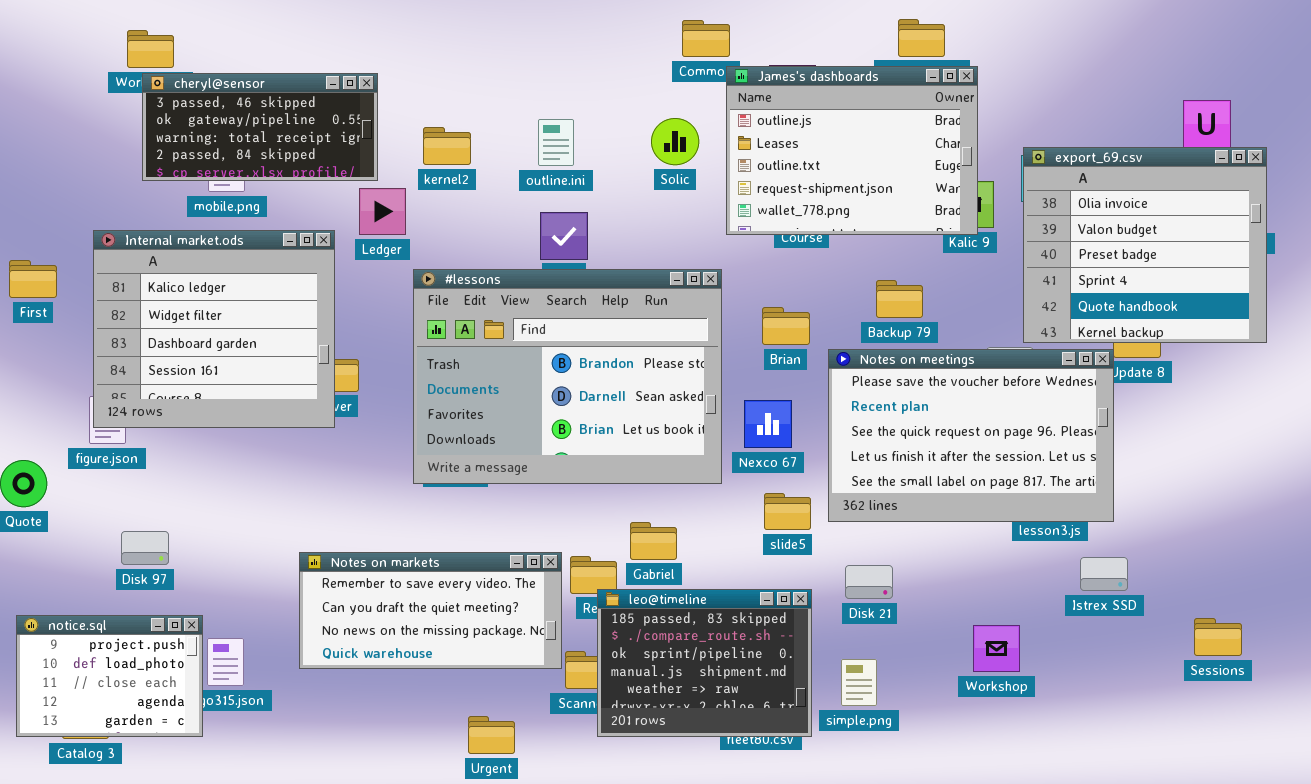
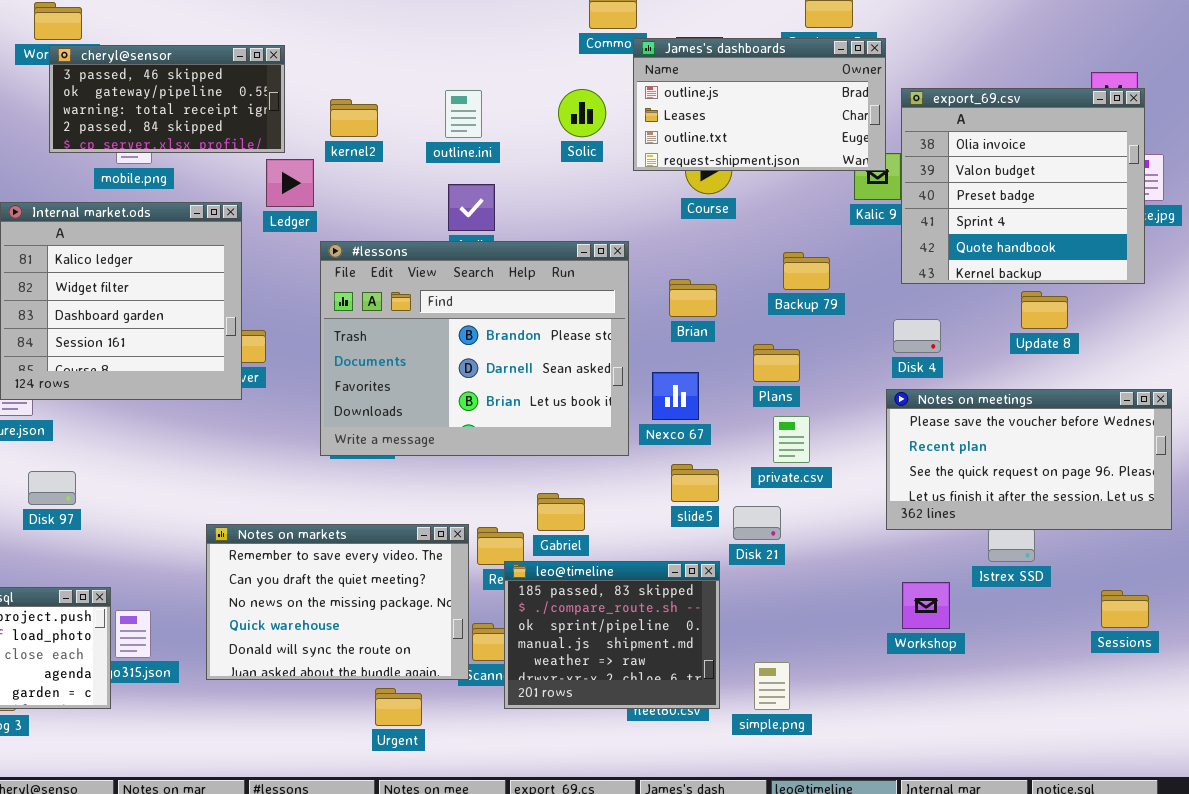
James's dashboards: [726,66,978,235] -> [633,38,886,171], resized
export_69.csv: [1023,147,1267,343] -> [901,88,1145,284], moved
Notes on meetings: [828,349,1114,522] -> [886,389,1172,530], moved, resized
Disk 97: [121,531,169,565] -> [28,471,76,505], moved
Notes on markets: [299,552,562,669] -> [206,524,469,680], resized
Disk 21: [845,565,893,599] -> [733,506,781,540], moved
Workshop: [973,625,1020,672] -> [902,582,950,629], moved
simple.png: [841,659,877,706] -> [754,662,790,710], moved

